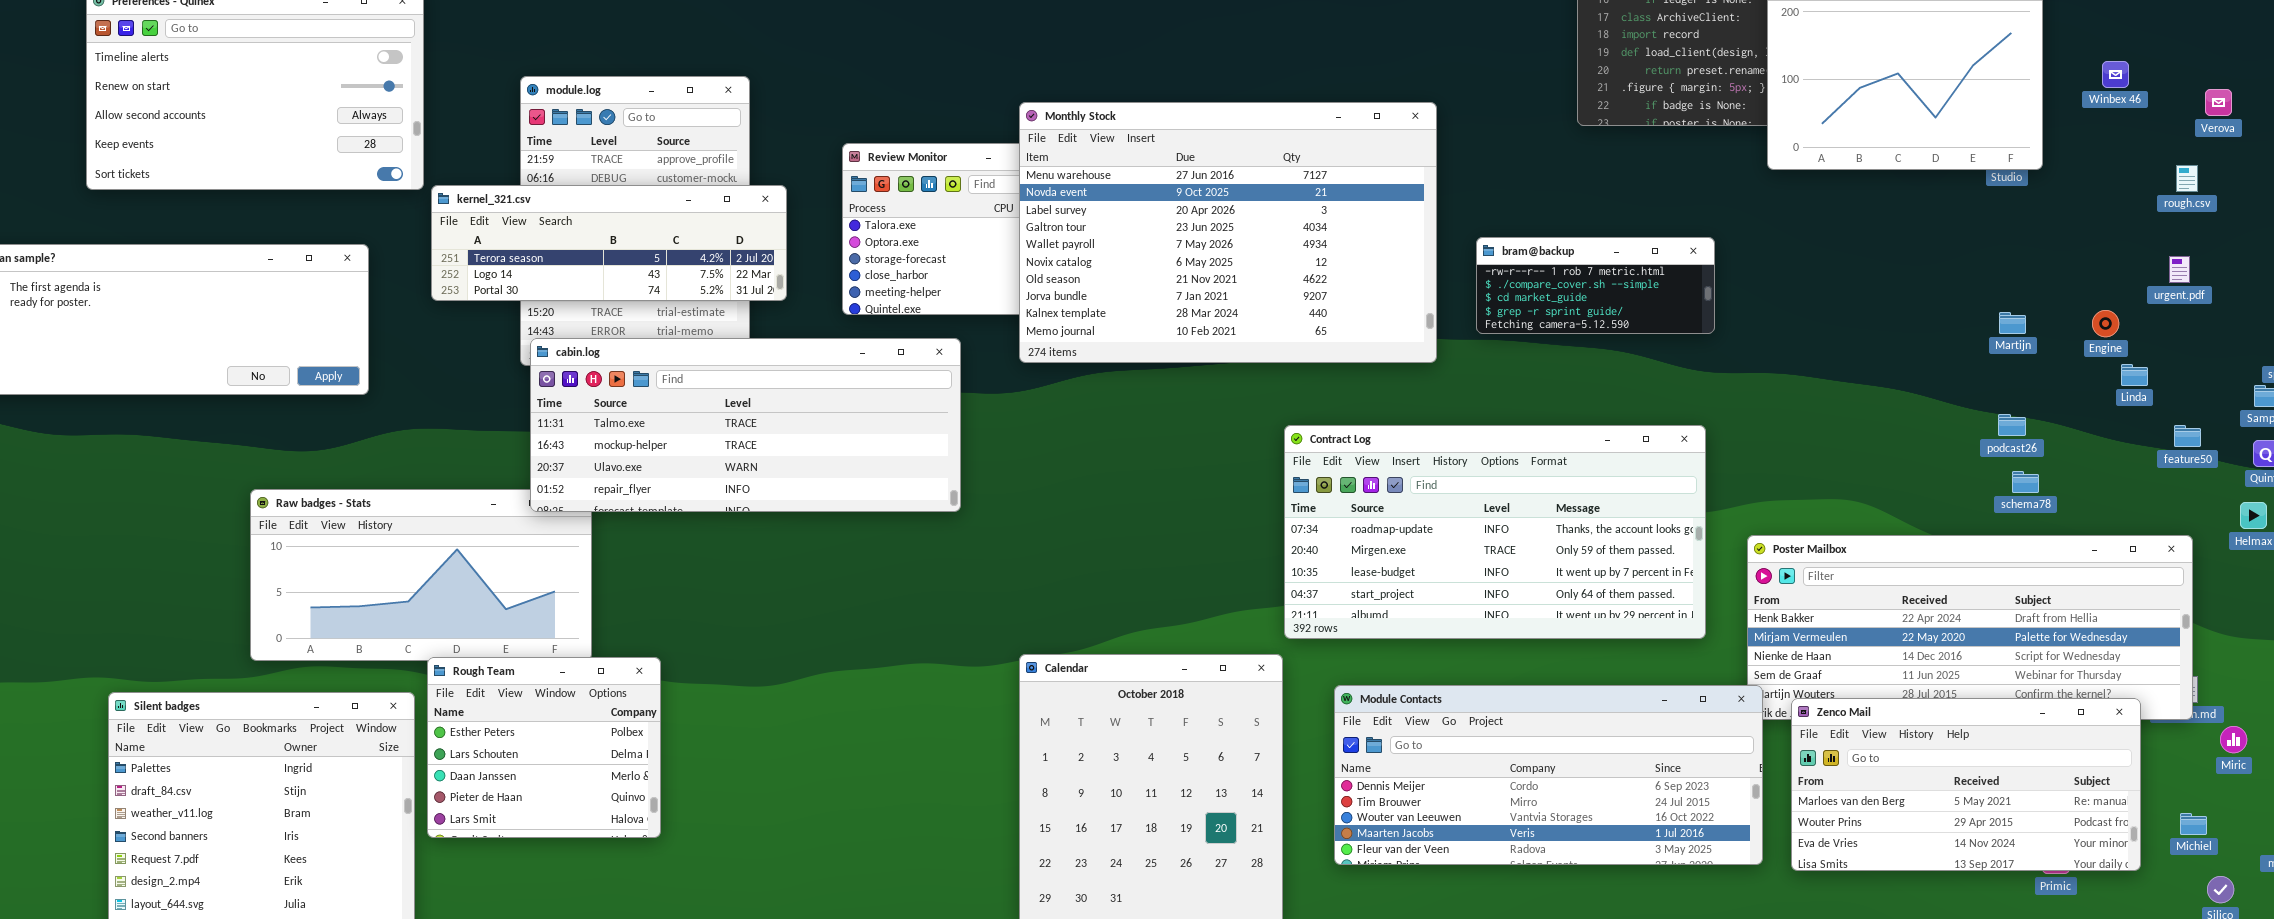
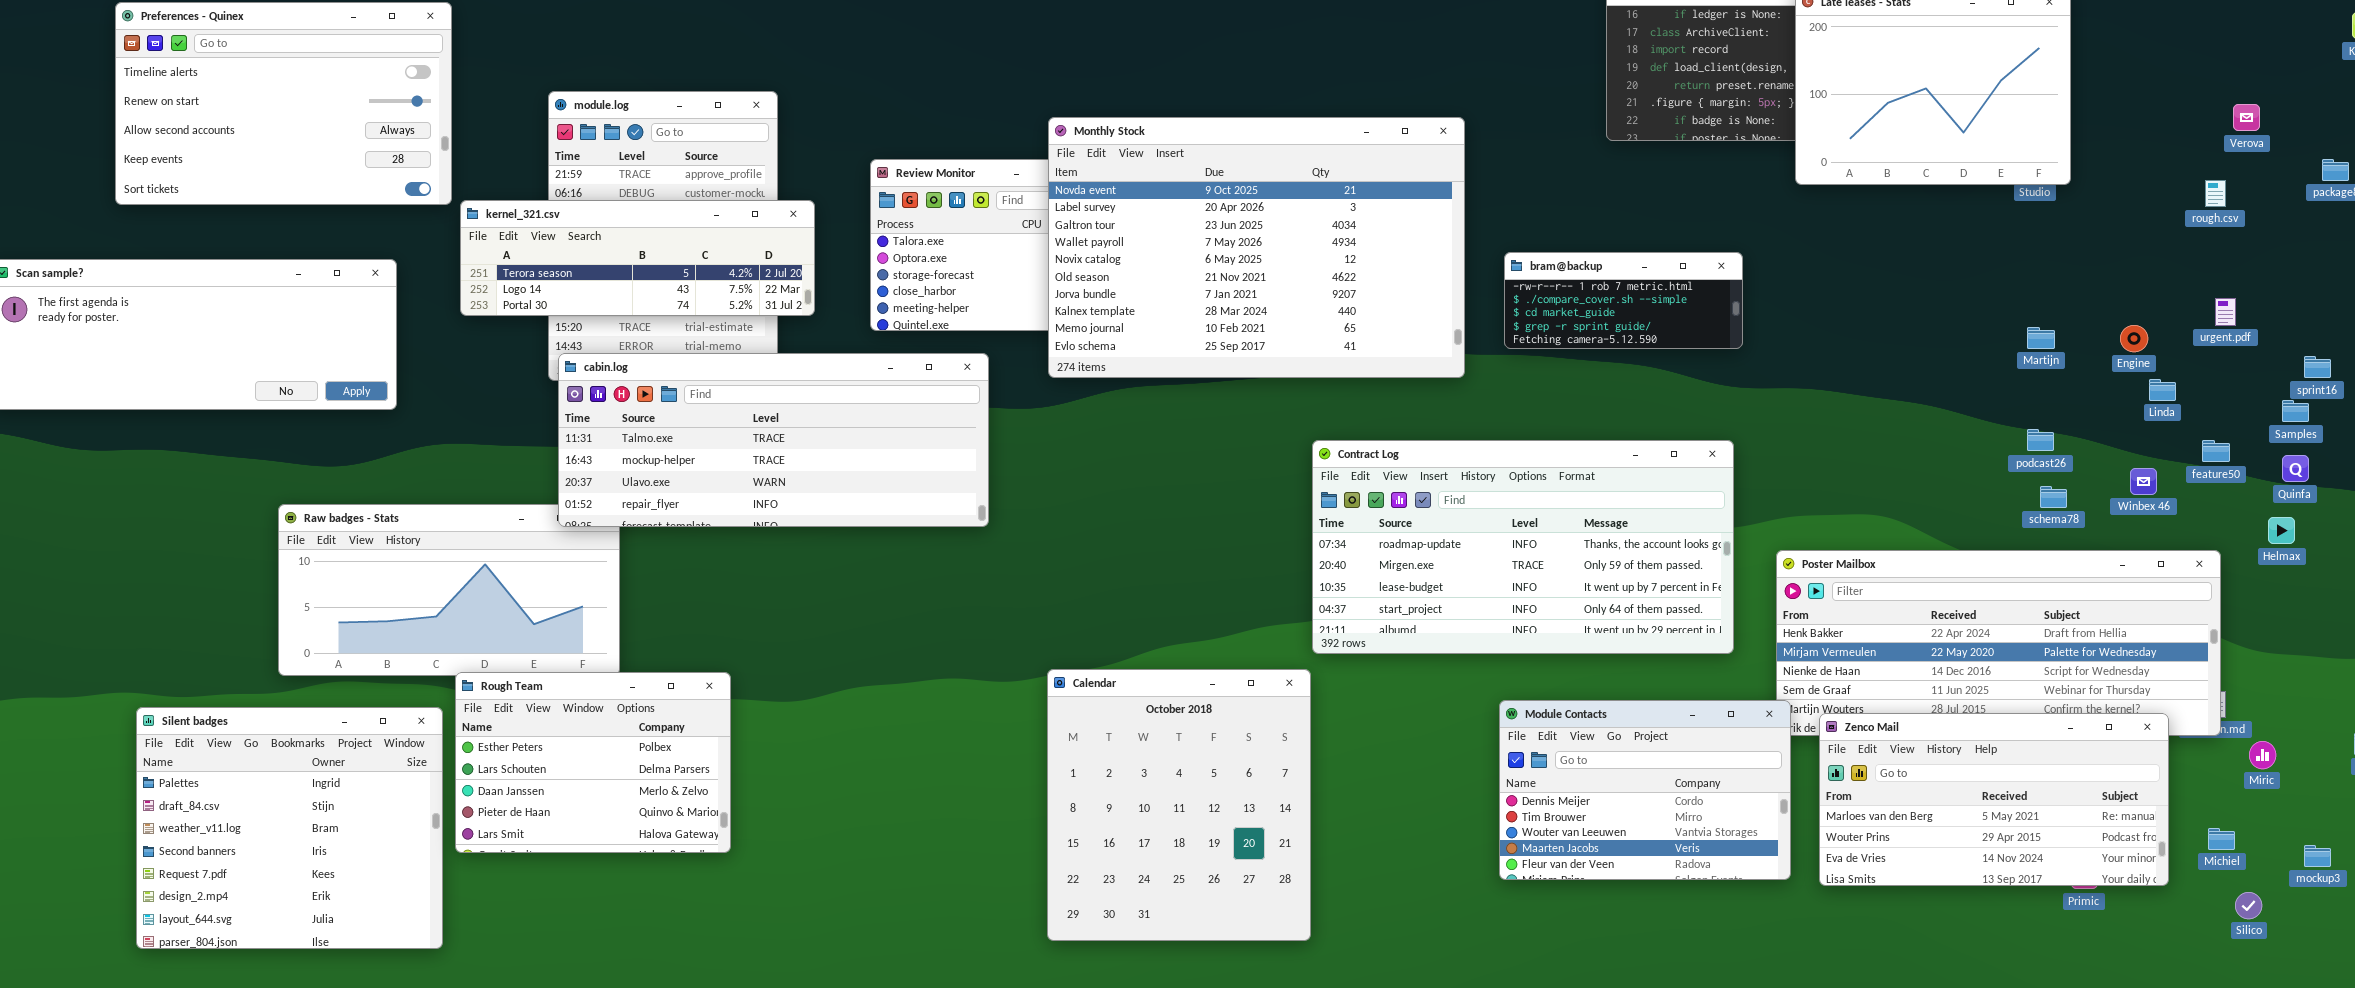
Winbex 46: [2102,61,2129,88] -> [2130,468,2157,495], moved
Monthly Stock: [1019,102,1437,363] -> [1048,117,1465,378], scrolled down 1 row
urgent.pdf: [2169,256,2190,283] -> [2215,298,2236,326], moved
Rough Team: [427,657,661,838] -> [455,672,731,853], resized
Module Contacts: [1334,685,1763,865] -> [1499,700,1791,880], resized

